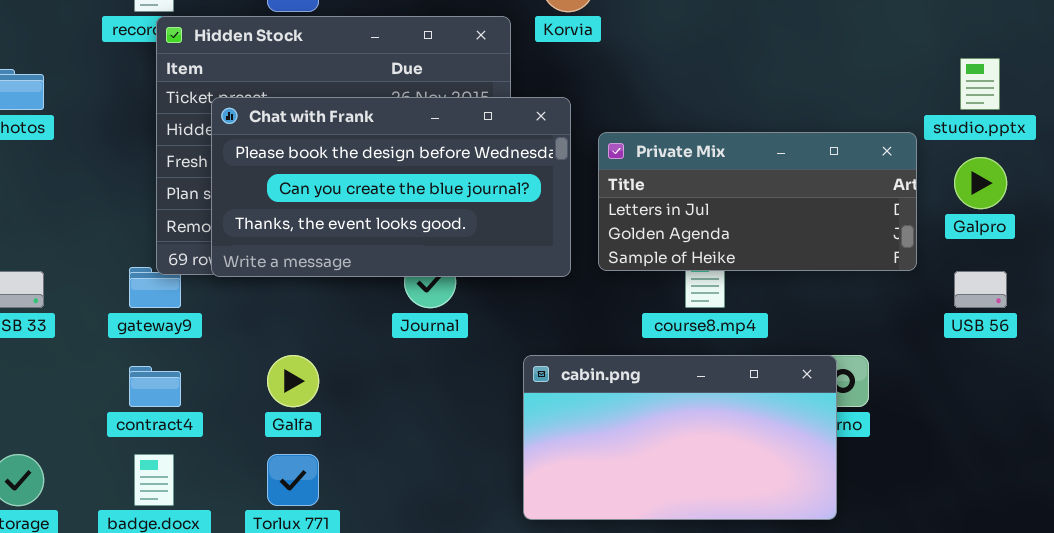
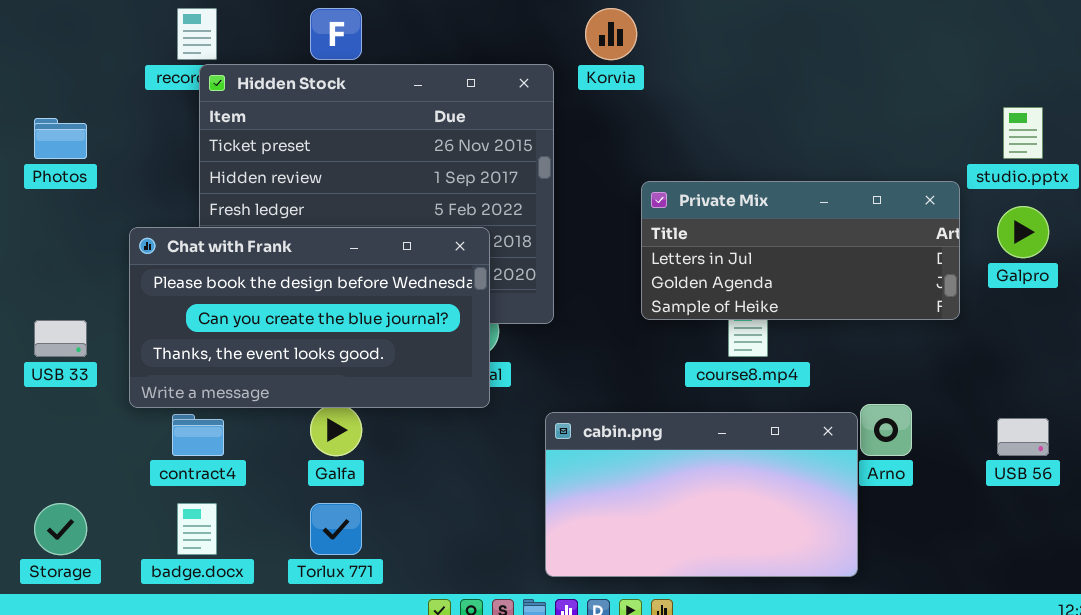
Chat with Frank: [211,97,571,277] -> [129,227,490,408], moved
USB 56: [954,271,1007,308] -> [997,418,1049,456], moved
cabin.png: [523,355,837,520] -> [545,412,858,577], moved

